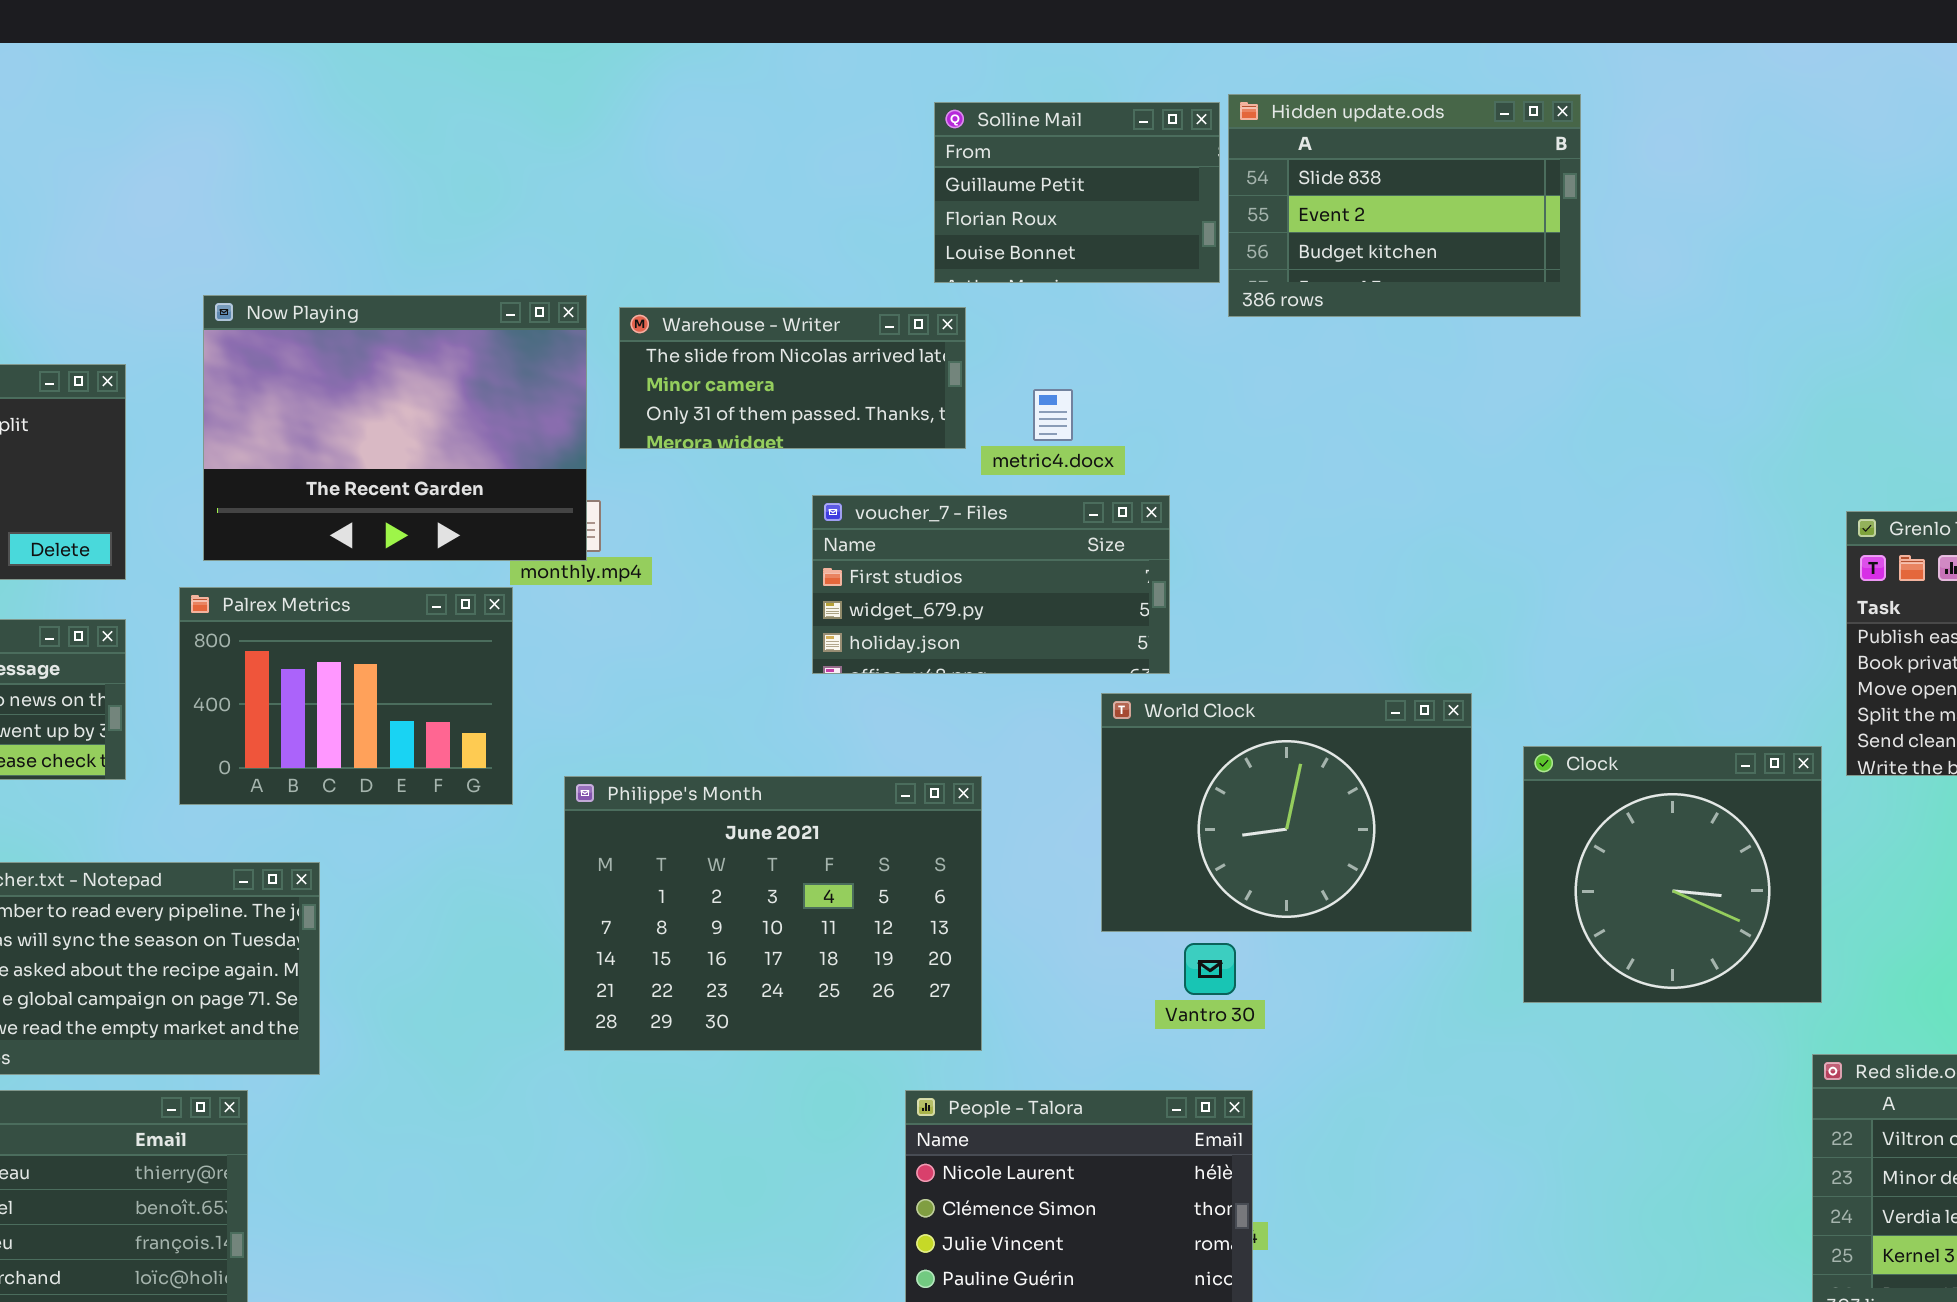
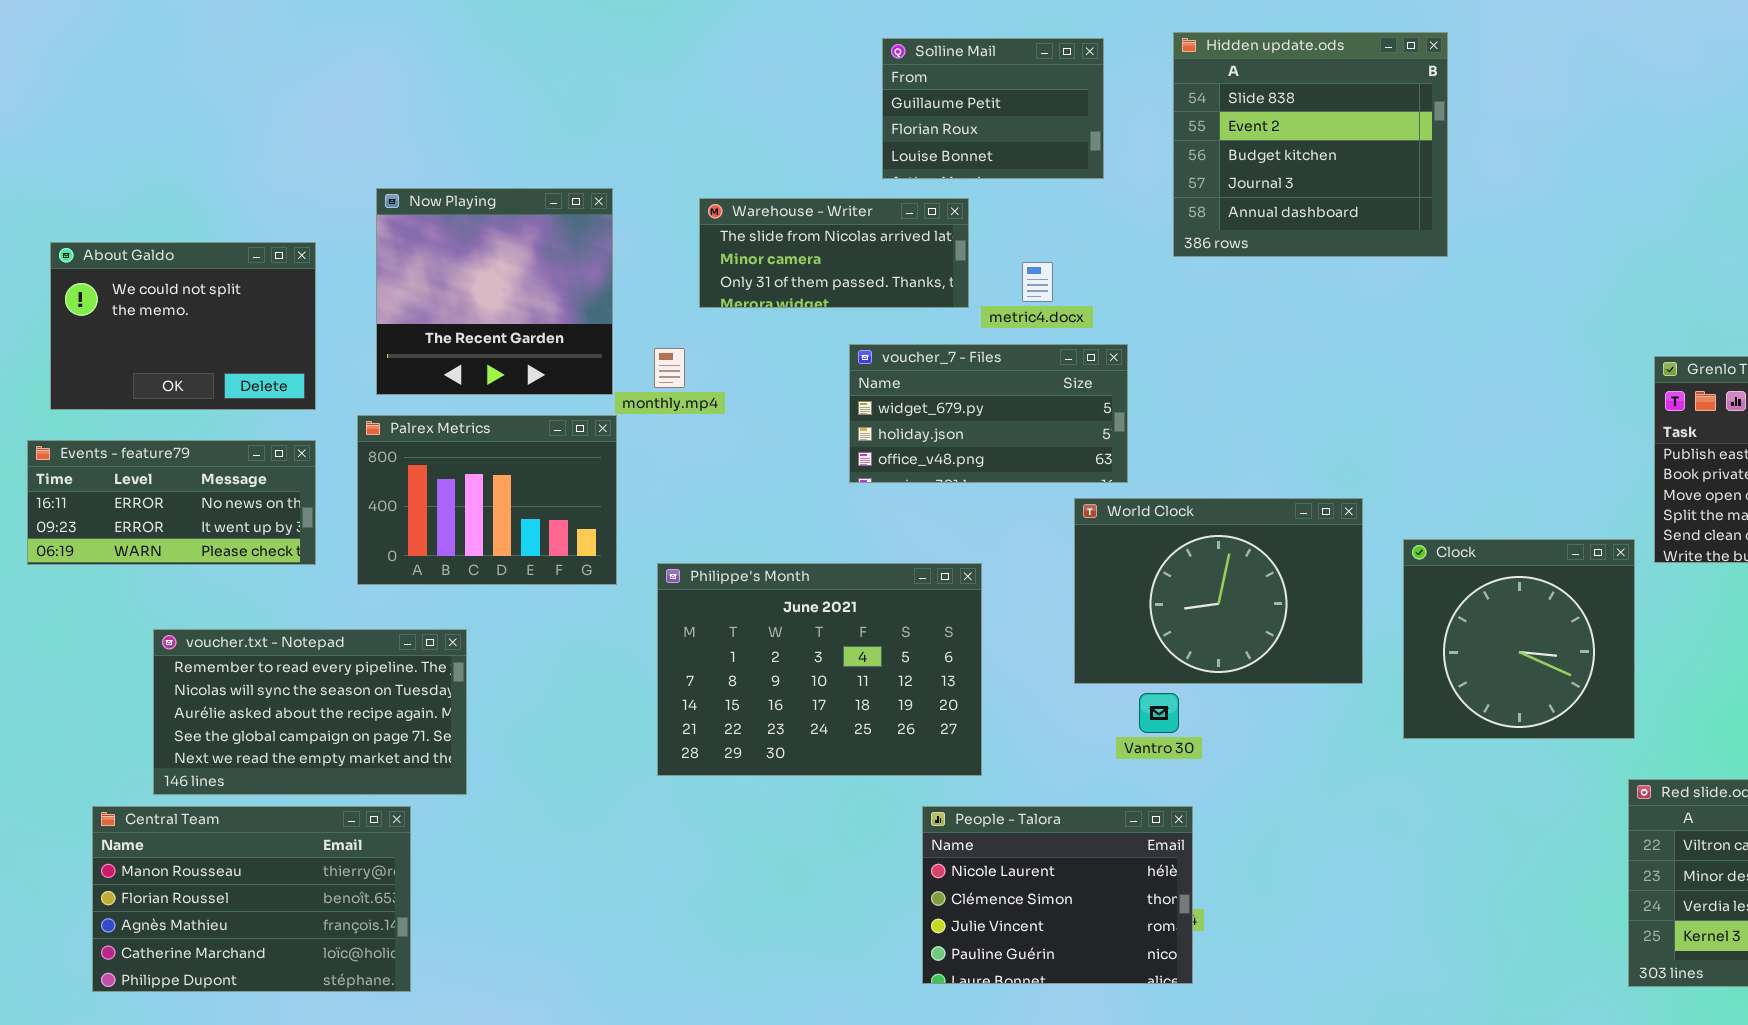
Hidden update.ods: [1228,94,1581,317] -> [1173,32,1448,257], resized
Solline Mail: [934,102,1220,283] -> [882,38,1104,179], moved
Now Playing: [203,295,587,561] -> [376,188,613,395], resized
voucher_7 - Files: [812,495,1170,674] -> [849,344,1128,483], scrolled down 1 row

